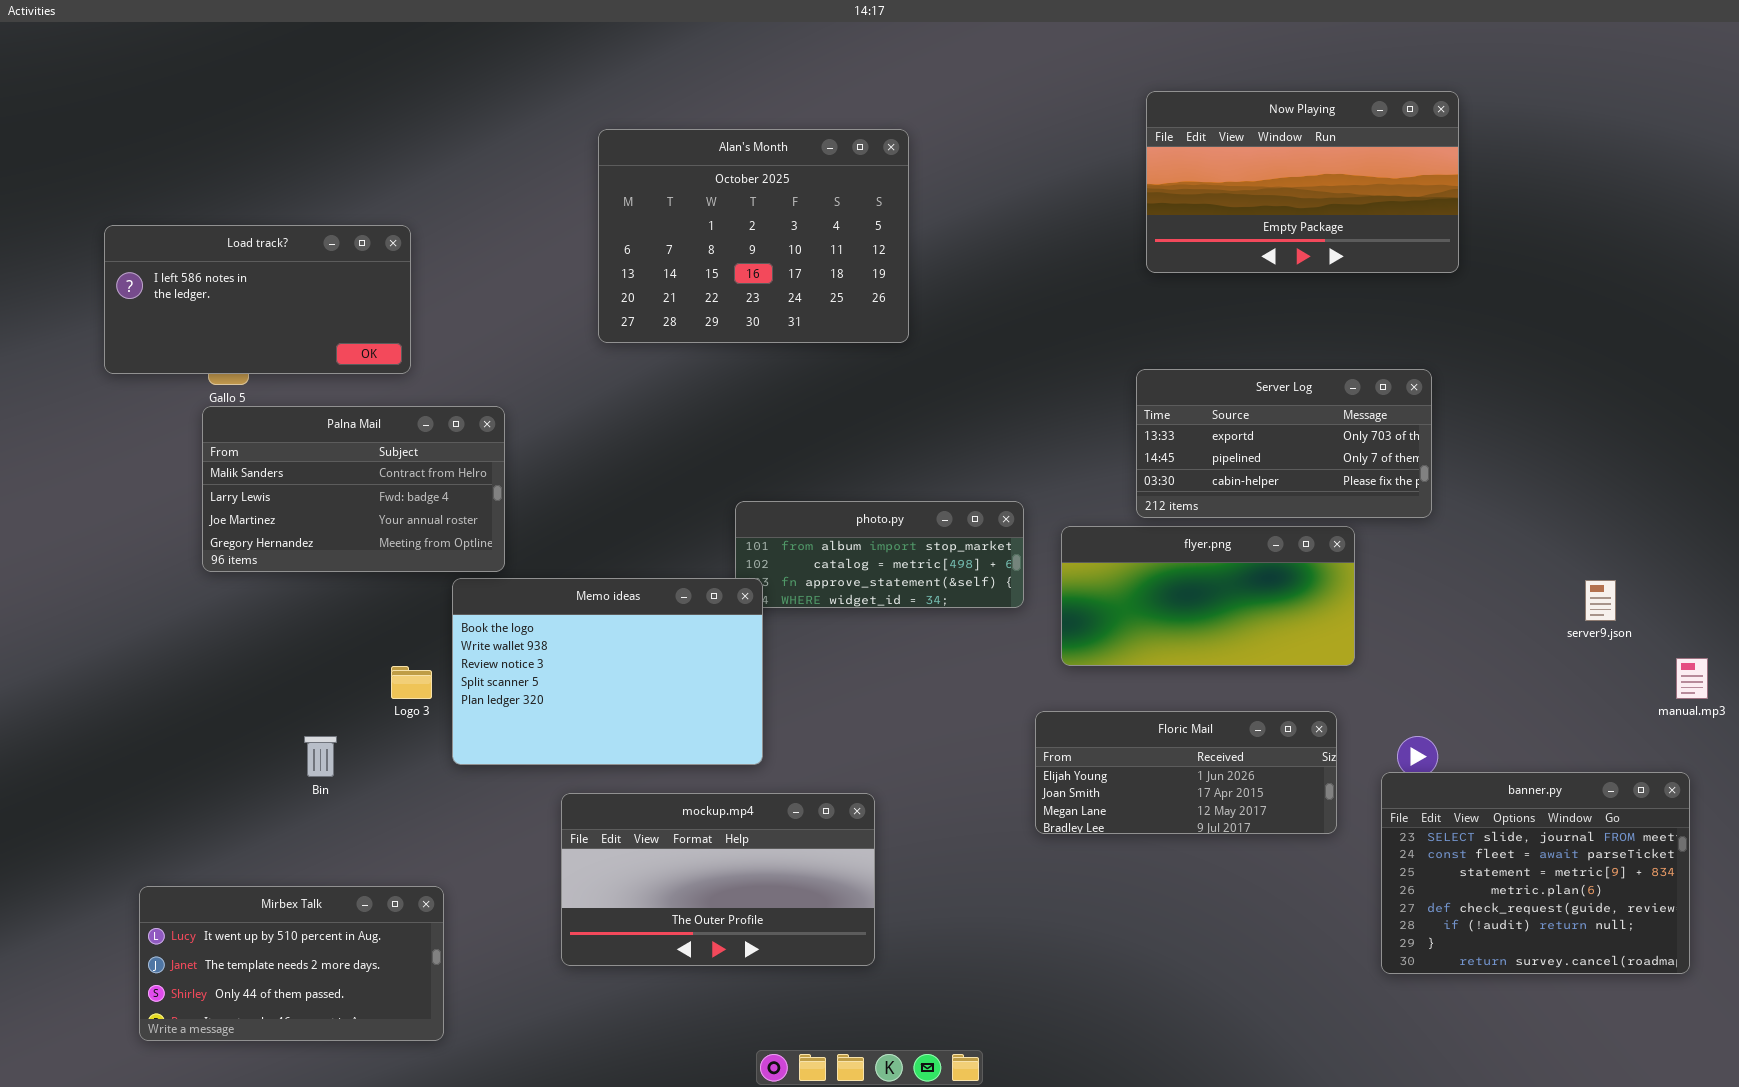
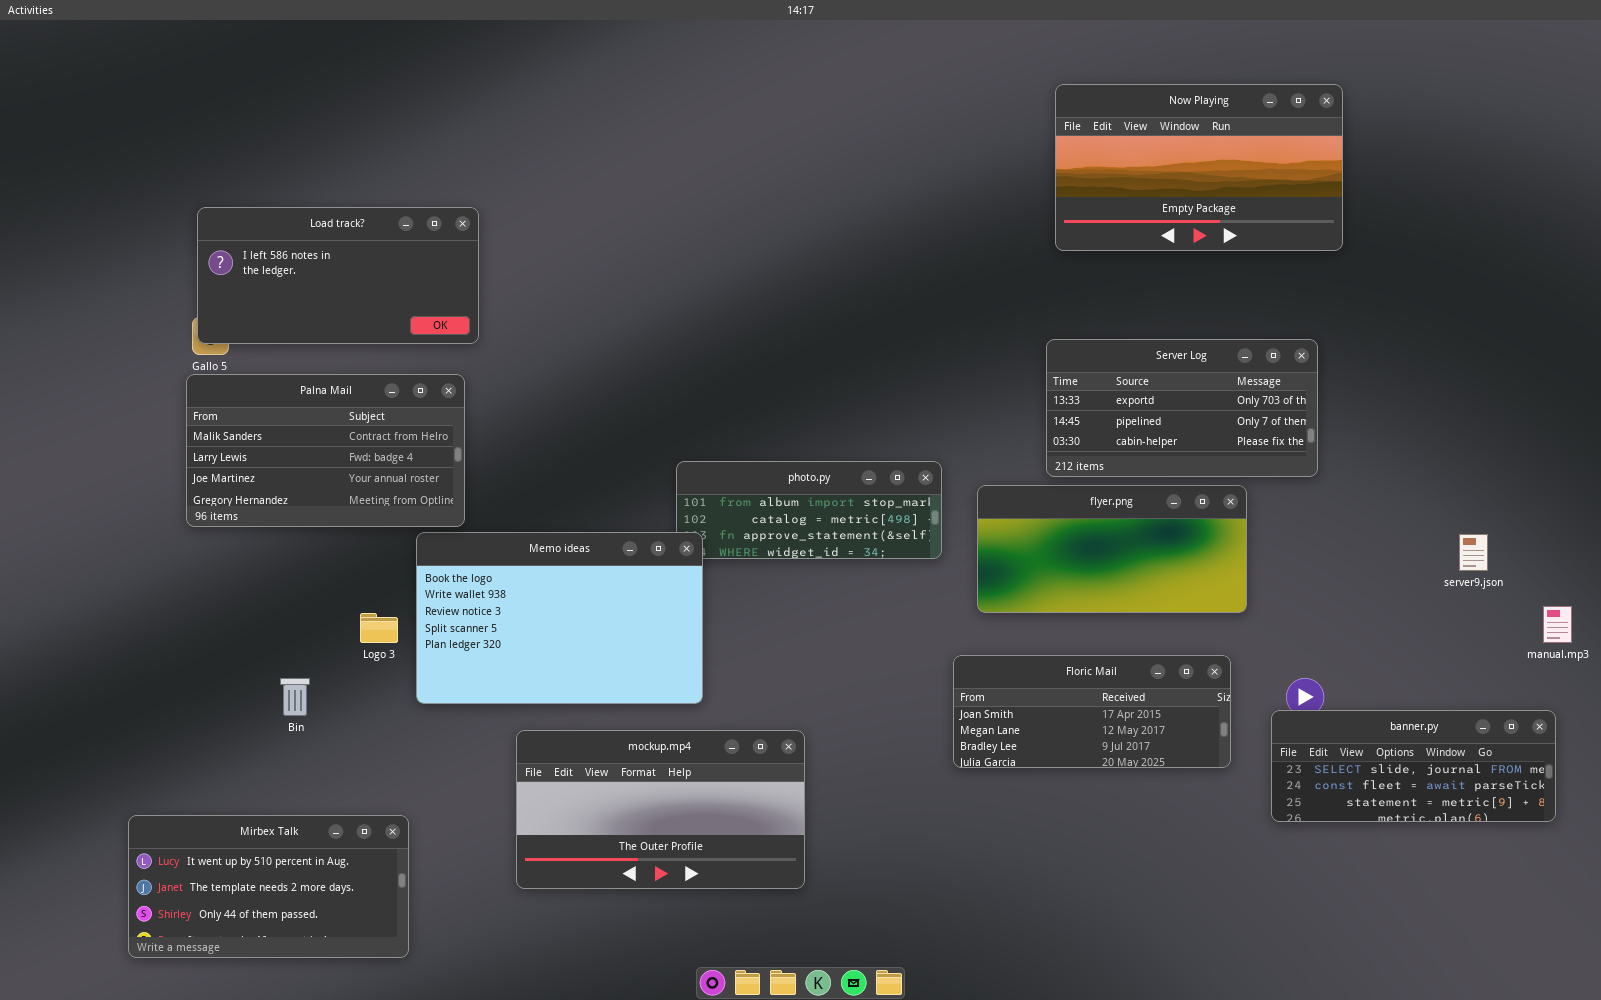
Alan's Month: [598,129,909,343] -> none, closed
Load track?: [104,225,411,374] -> [197,207,479,344], moved
Floric Mail: [1035,711,1337,834] -> [953,655,1231,768], scrolled down 1 row
banner.py: [1381,772,1690,974] -> [1271,710,1556,822], resized

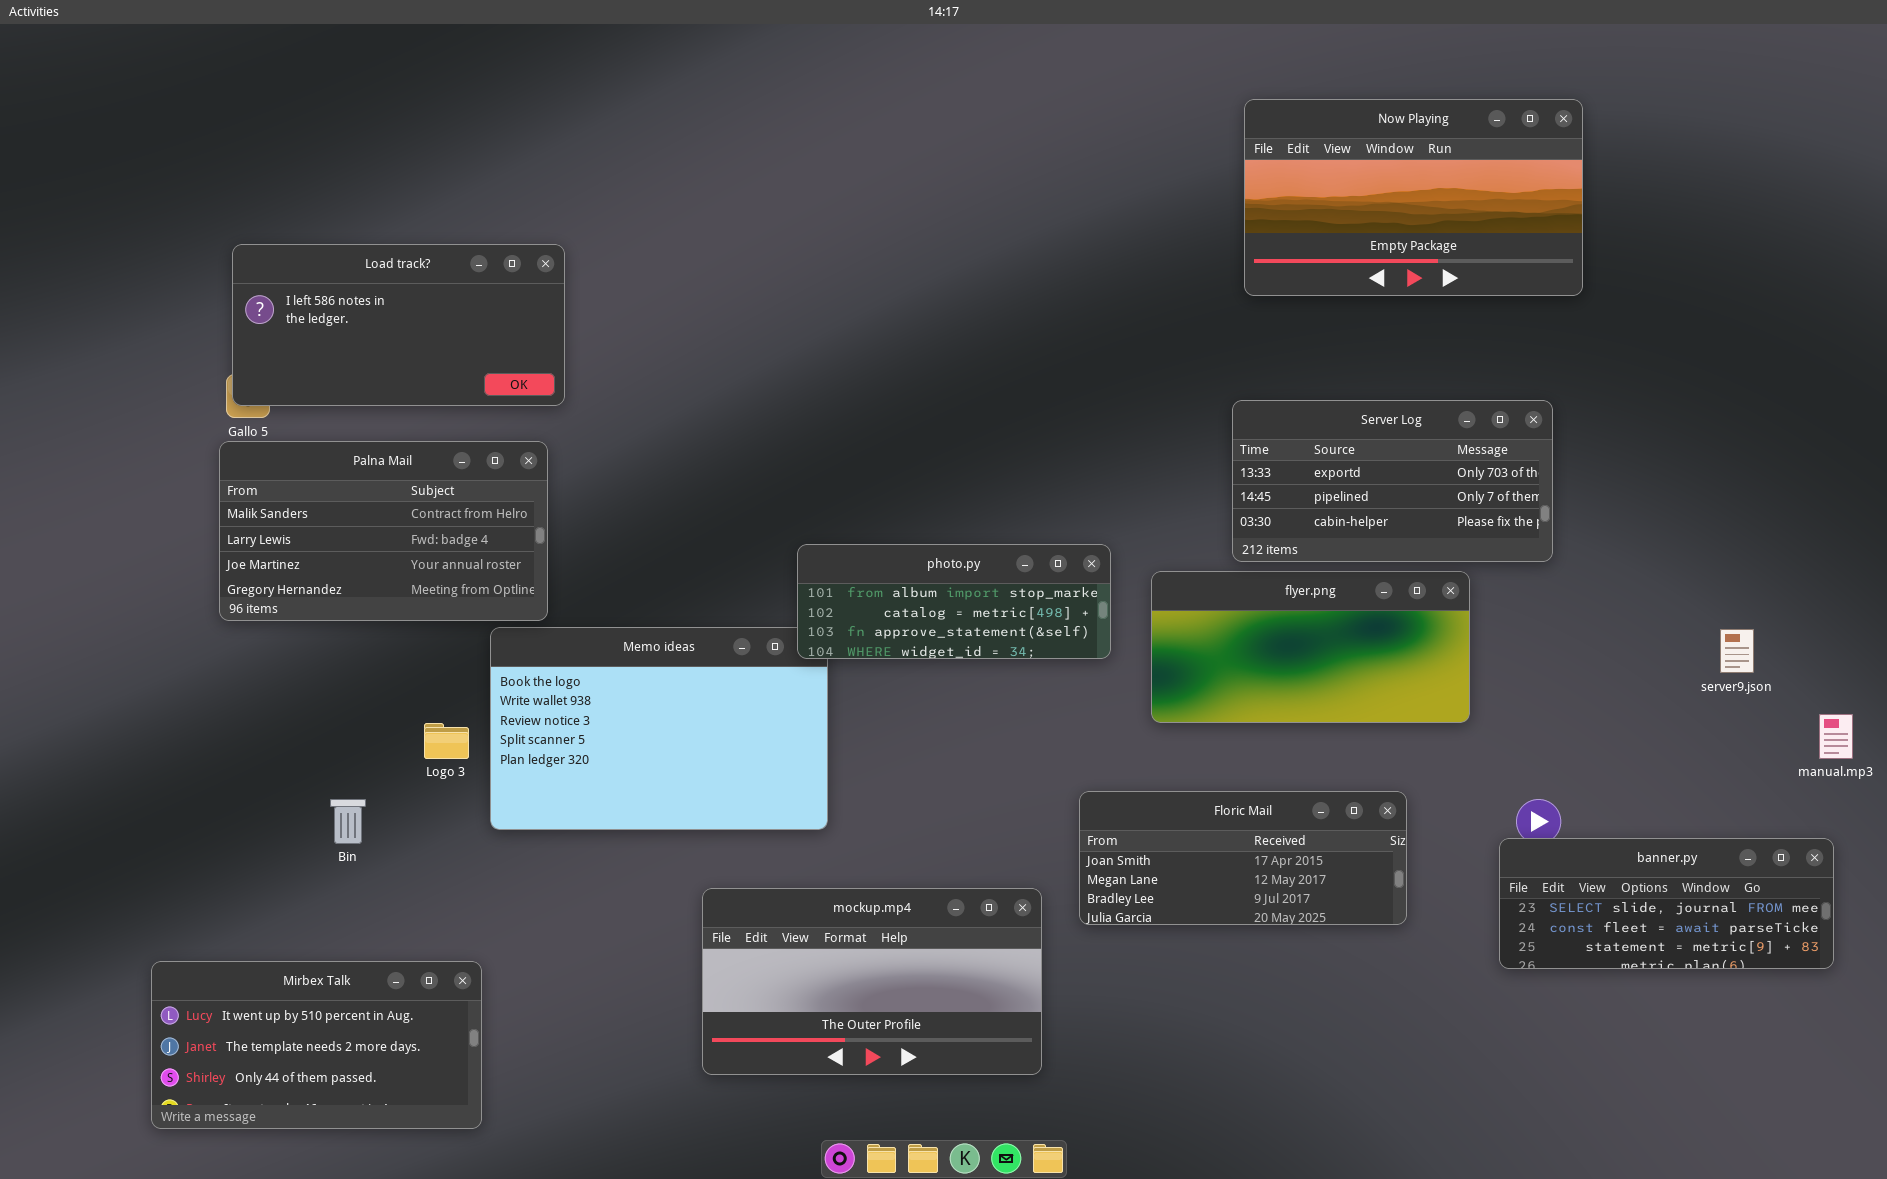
photo.py: [676,461,942,559] -> [797,544,1111,659], raised
Floric Mail: [953,655,1231,768] -> [1079,791,1407,925], moved
mockup.mp4: [516,730,805,889] -> [702,888,1042,1075], moved

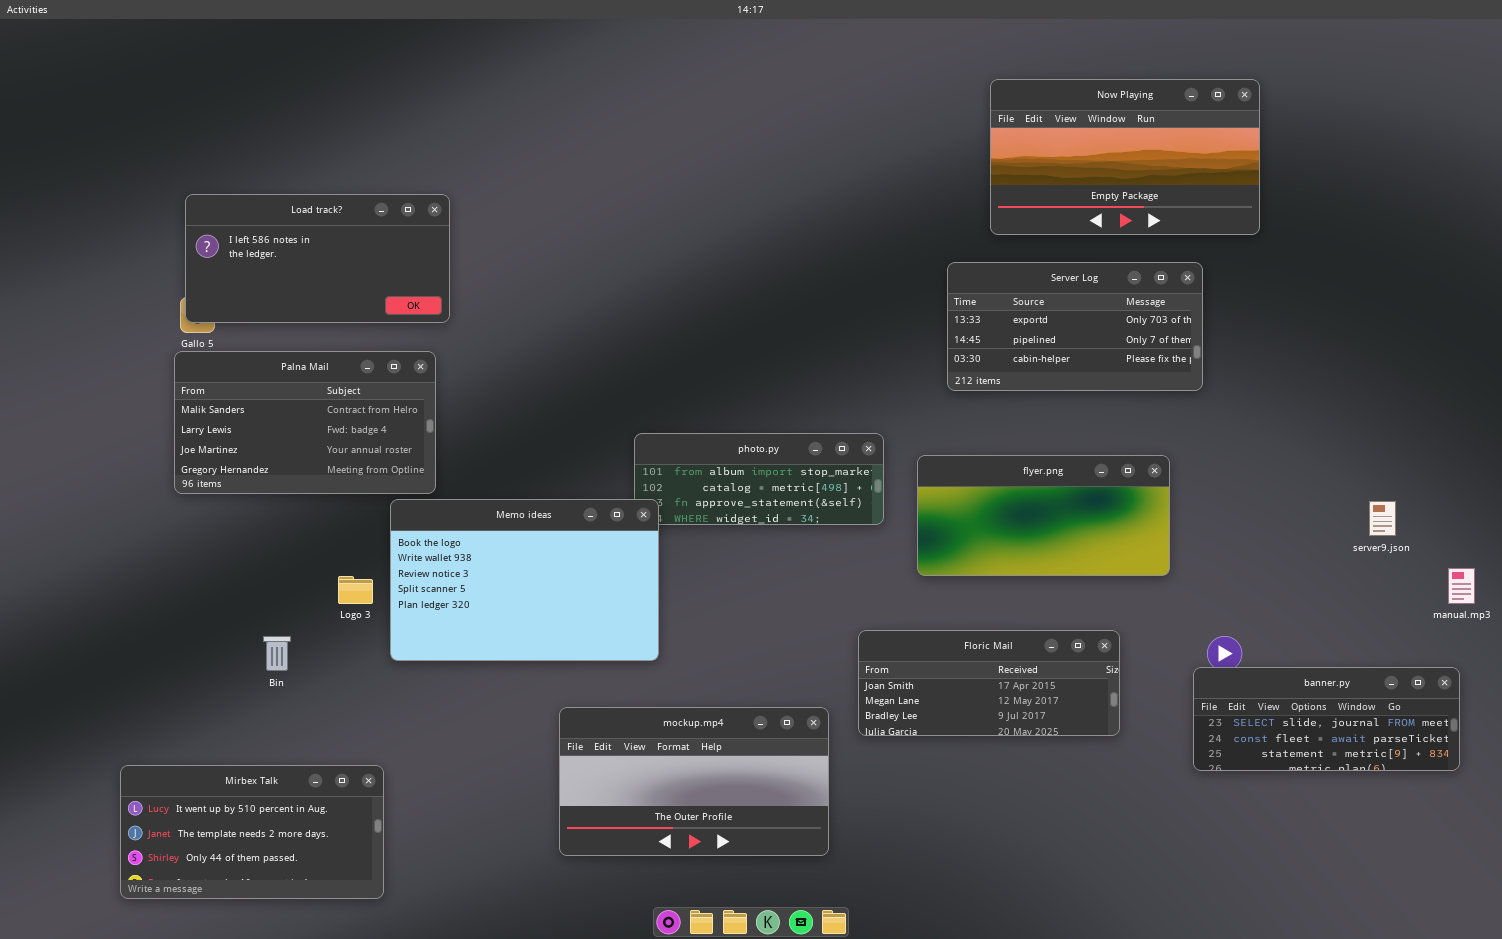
Server Log: [1232,400,1553,562] -> [947,262,1203,391], moved
Memo ideas: [490,627,828,830] -> [390,499,659,661], raised

